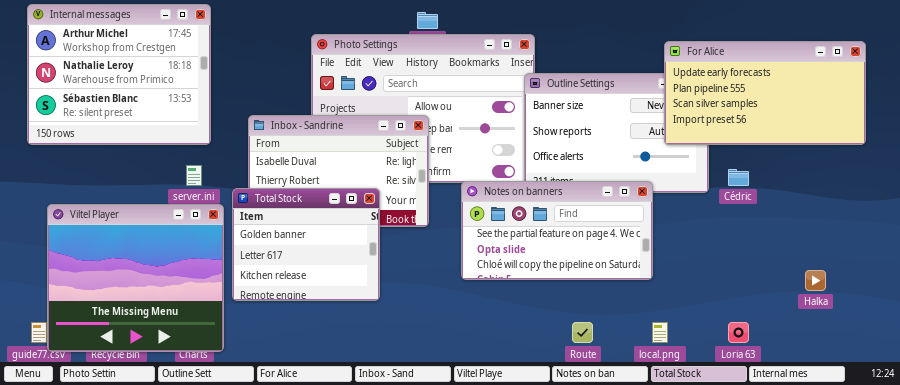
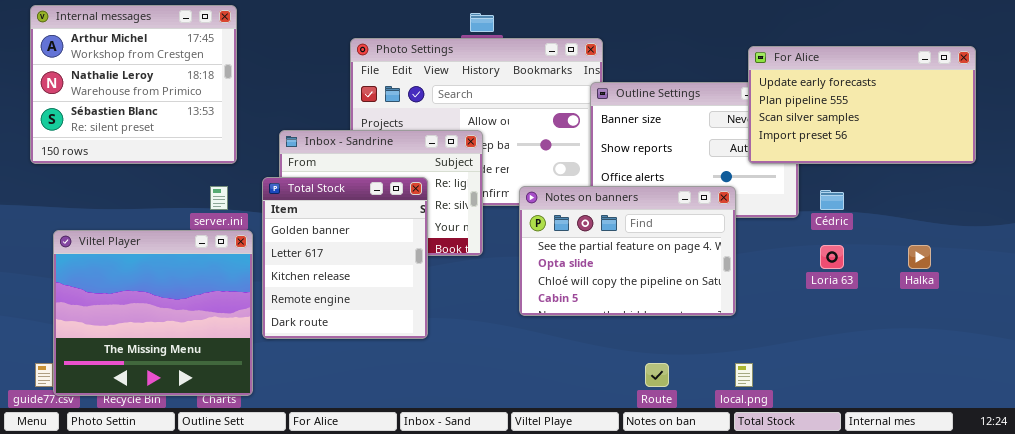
Notes on banners: [461,181,653,280] -> [519,186,736,316], resized
Total Stock: [232,188,380,301] -> [262,177,428,339], resized
Halka: [805,270,826,291] -> [908,245,931,269], moved
Loria 63: [728,322,749,343] -> [820,245,844,269], moved

